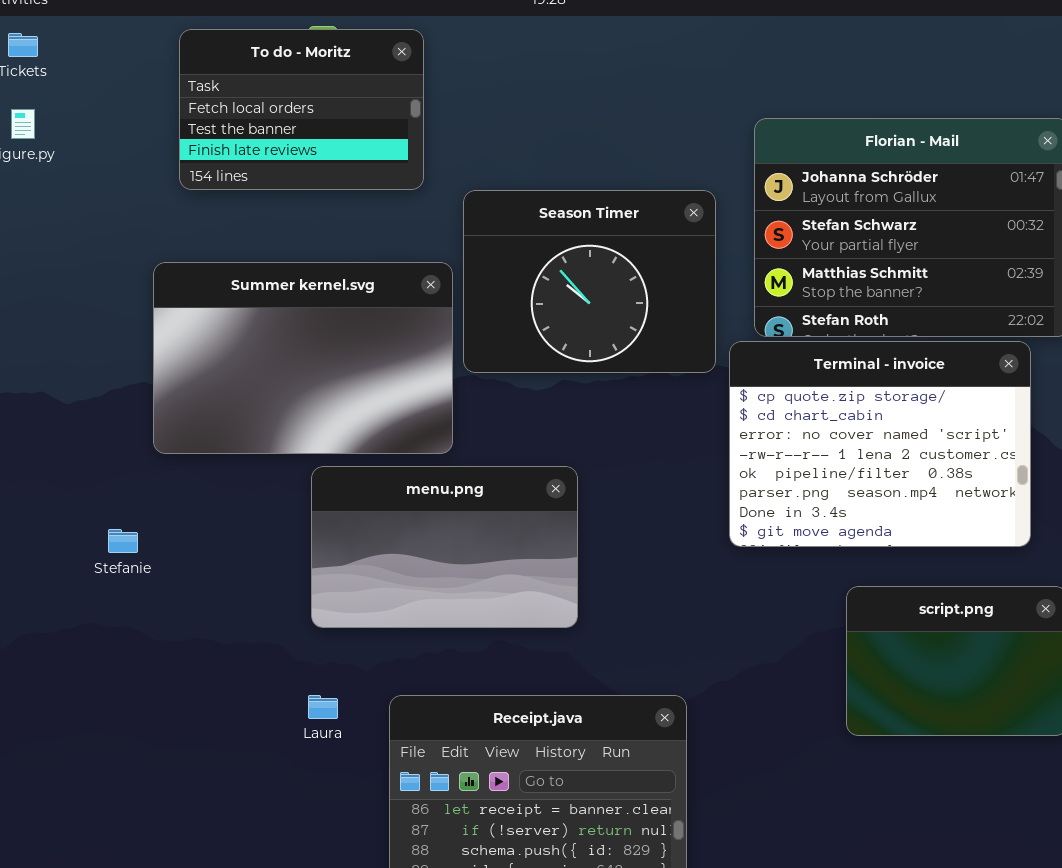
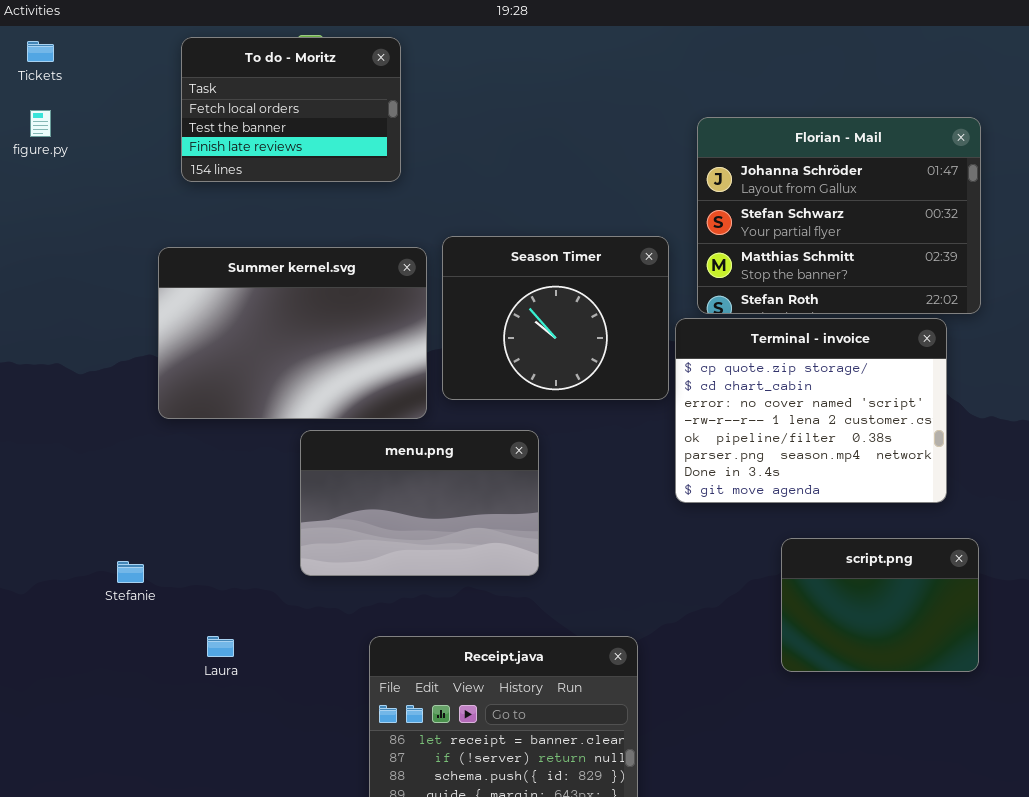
Season Timer: [463,190,716,373] -> [442,236,669,400], moved
Stefanie: [108,529,138,553] -> [117,561,144,583], moved
Laura: [308,695,338,719] -> [207,636,234,657], moved

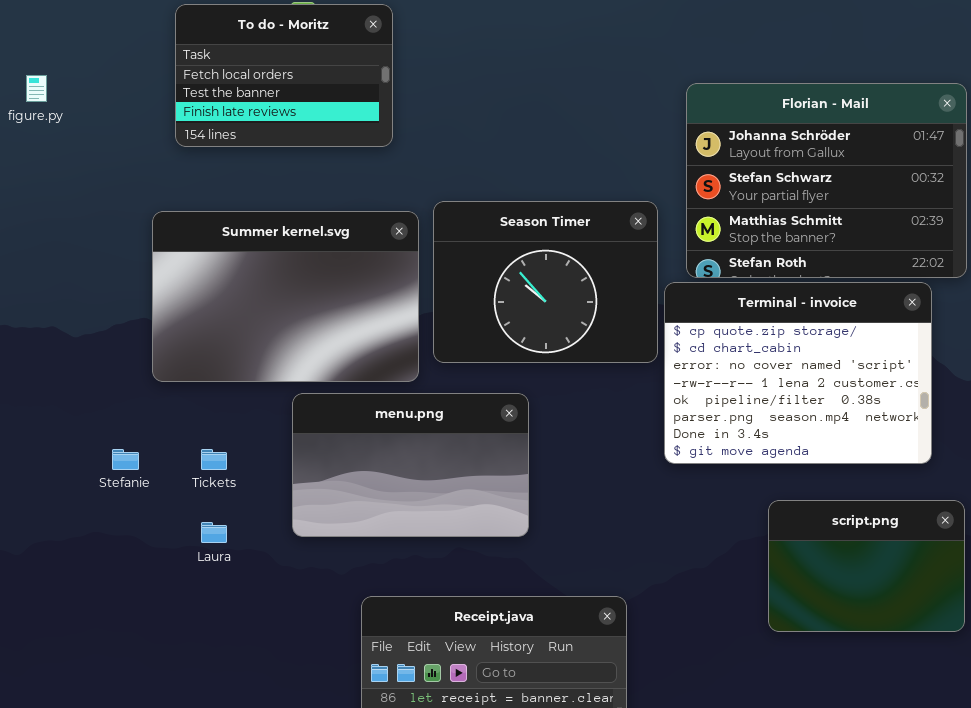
Tickets: [27,41,54,62] -> [201,449,227,470], moved
Stefanie: [117,561,144,583] -> [112,449,139,470], moved
Laura: [207,636,234,657] -> [201,522,227,543], moved

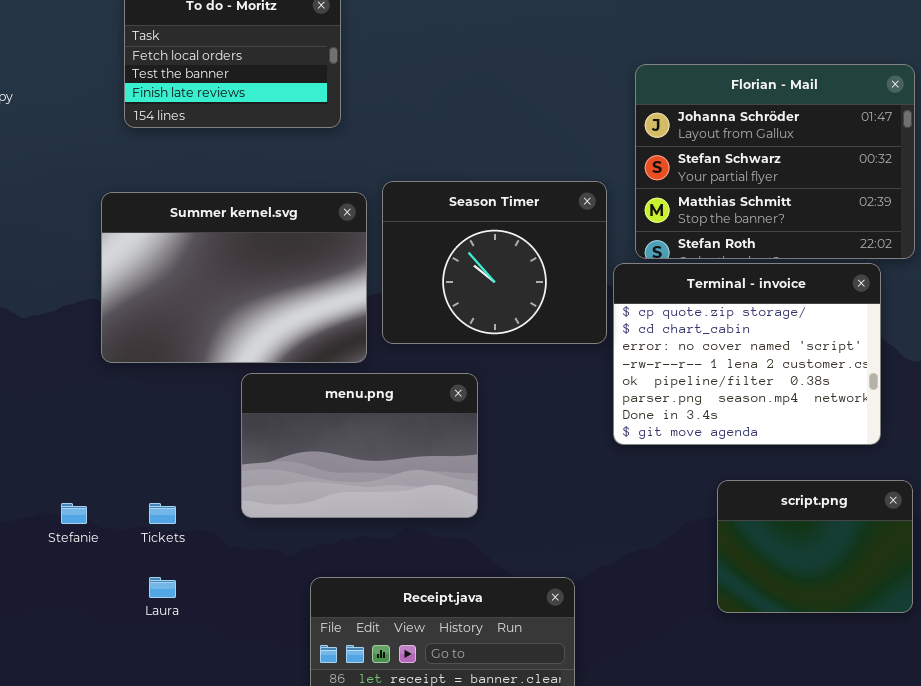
Stefanie: [112,449,139,470] -> [61,503,87,524], moved
Tickets: [201,449,227,470] -> [149,503,176,524], moved
Laura: [201,522,227,543] -> [149,577,176,598], moved

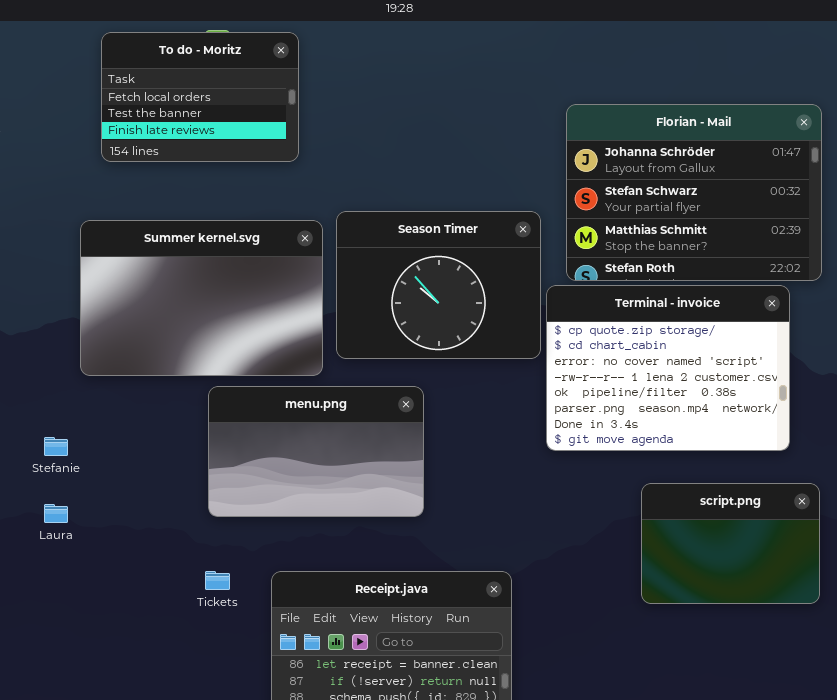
Stefanie: [61,503,87,524] -> [44,437,68,456], moved
Tickets: [149,503,176,524] -> [205,571,230,590], moved
Laura: [149,577,176,598] -> [44,504,68,523], moved

